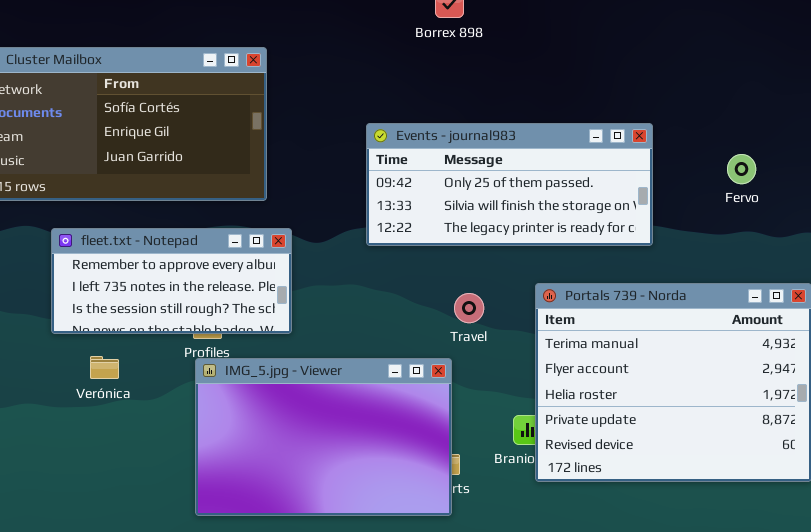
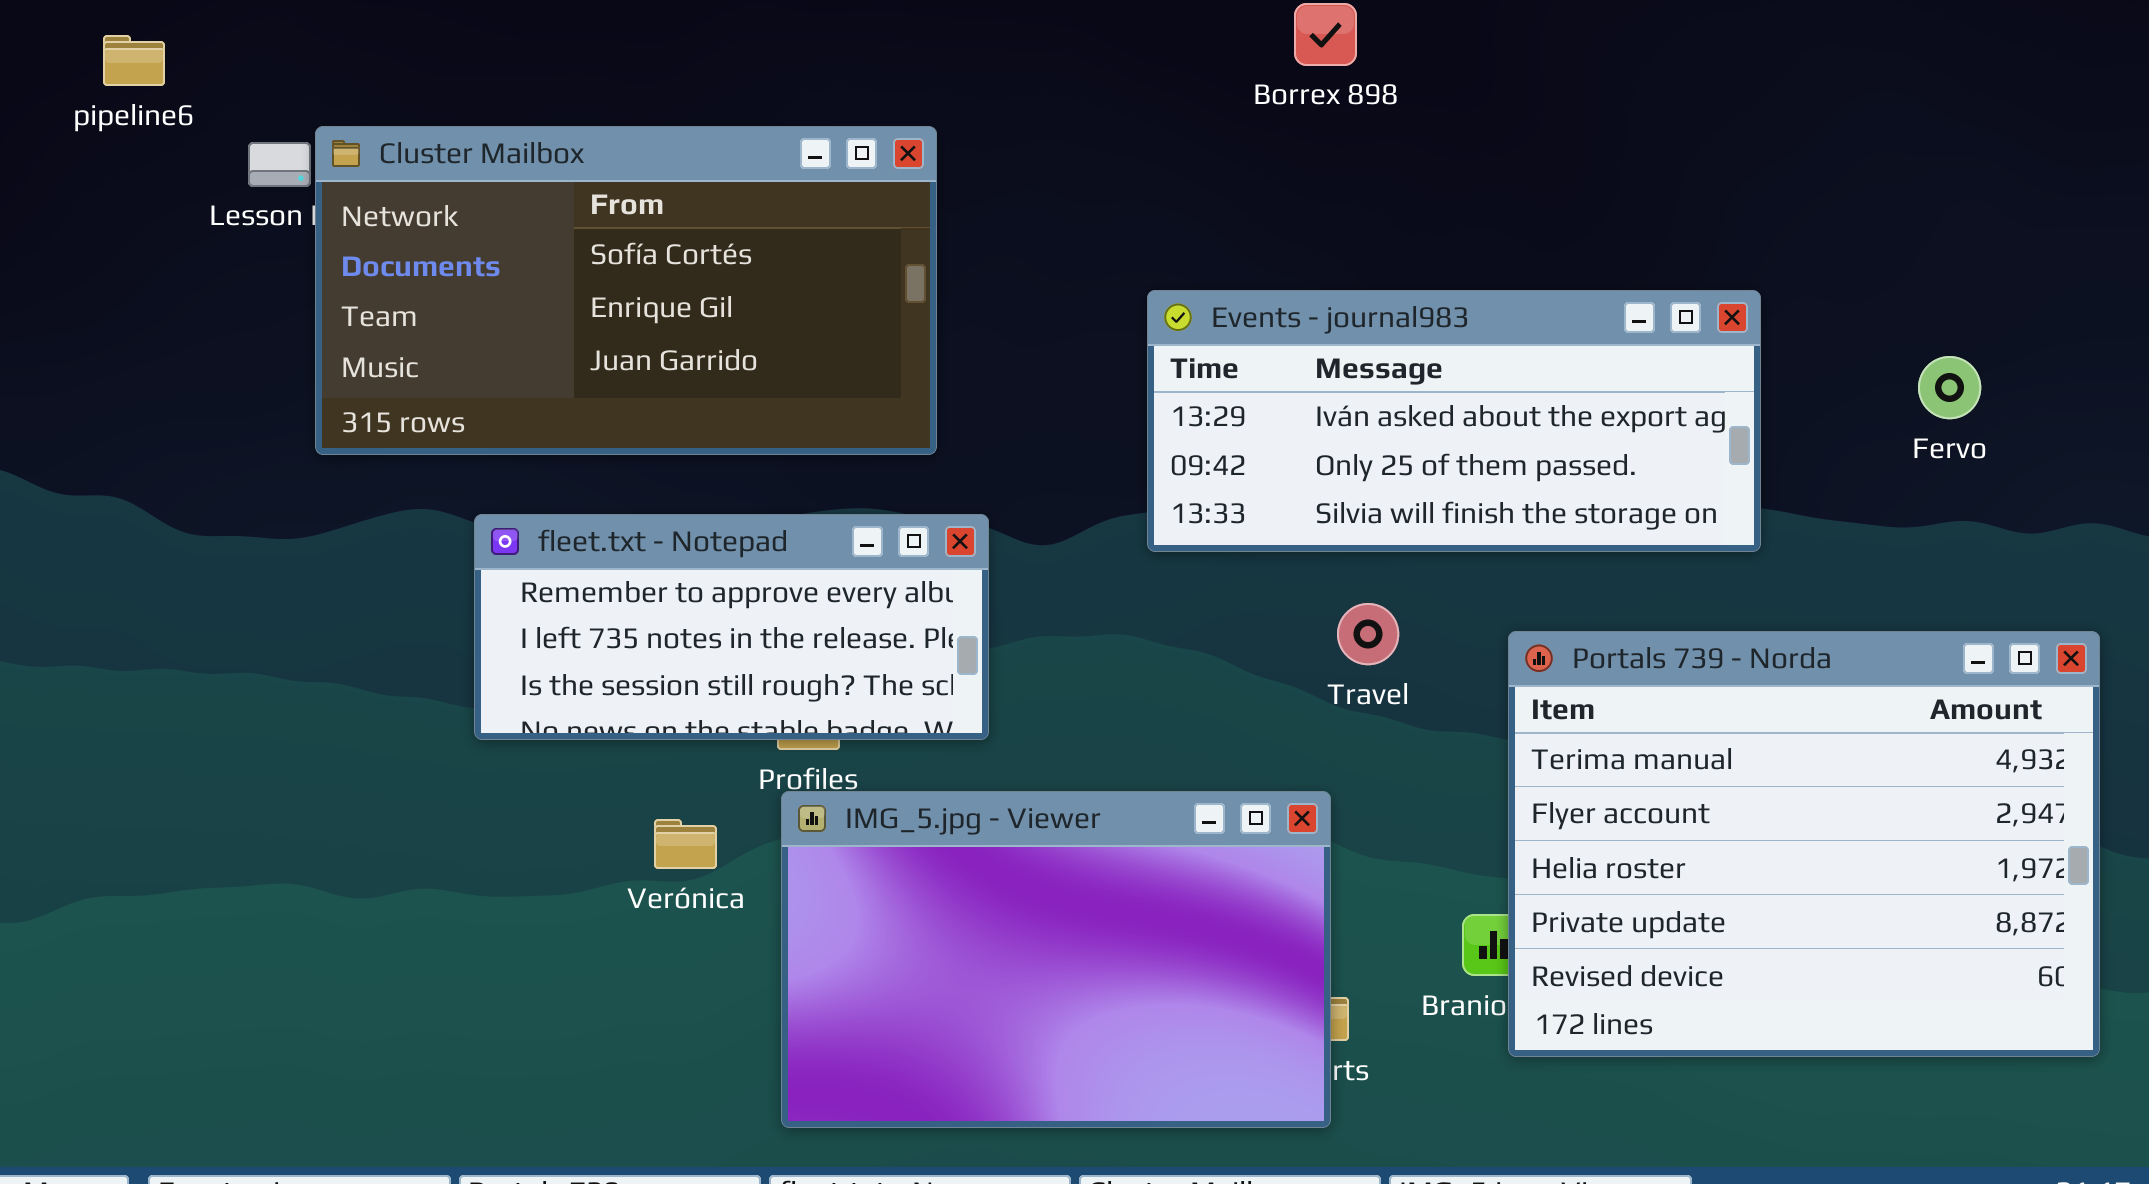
Events - journal983: [366,123,653,246] -> [1147,290,1761,552], scrolled up 1 row
Travel: [454,293,484,323] -> [1337,603,1399,665], moved
Verónica: [90,356,119,379] -> [654,819,717,869], moved

